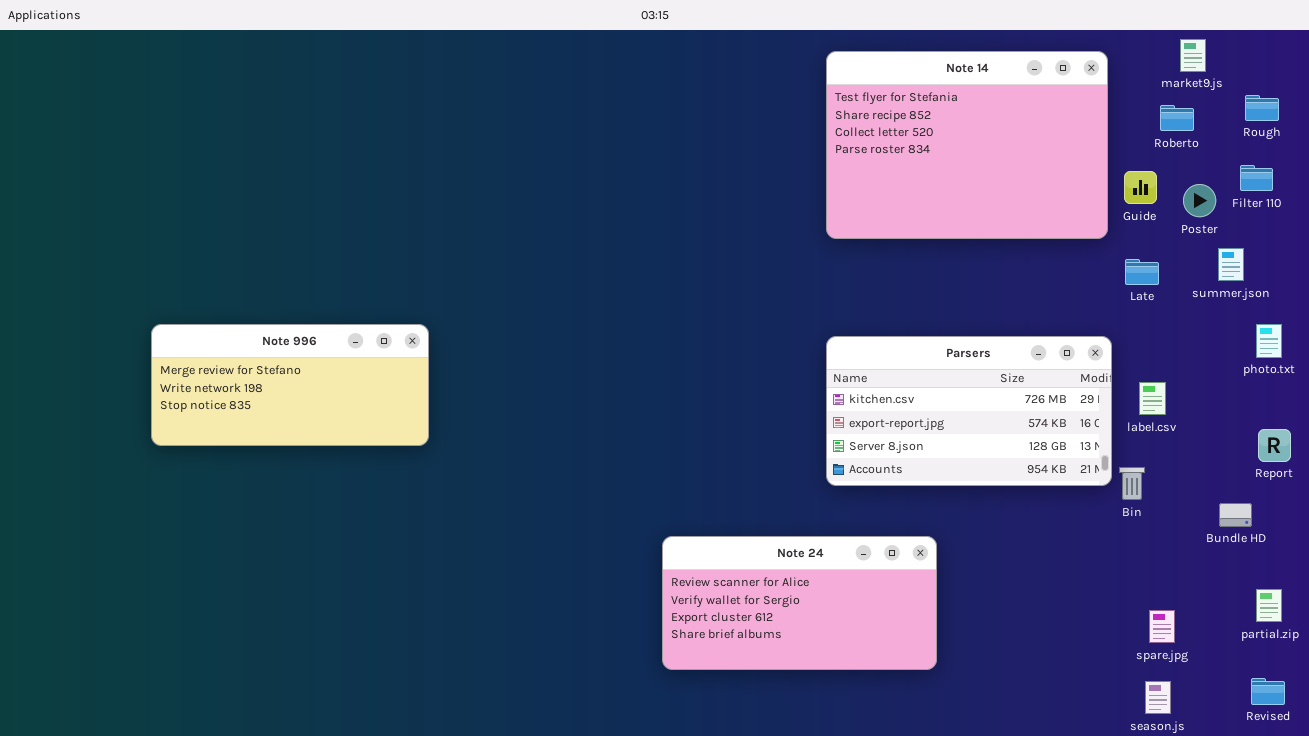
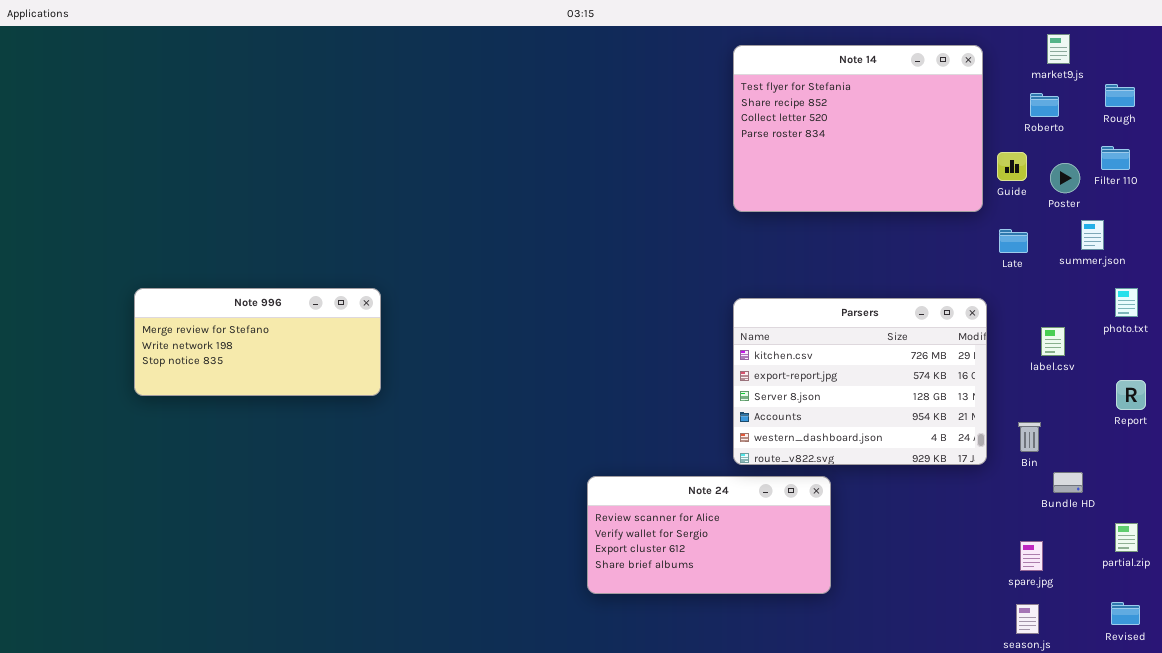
Parsers: [826,336,1112,486] -> [733,298,987,465], resized
label.csv: [1139,382,1166,415] -> [1041,327,1065,356], moved
Bin: [1119,467,1145,500] -> [1018,422,1041,452], moved
Bundle HD: [1219,503,1252,527] -> [1053,472,1083,493], moved

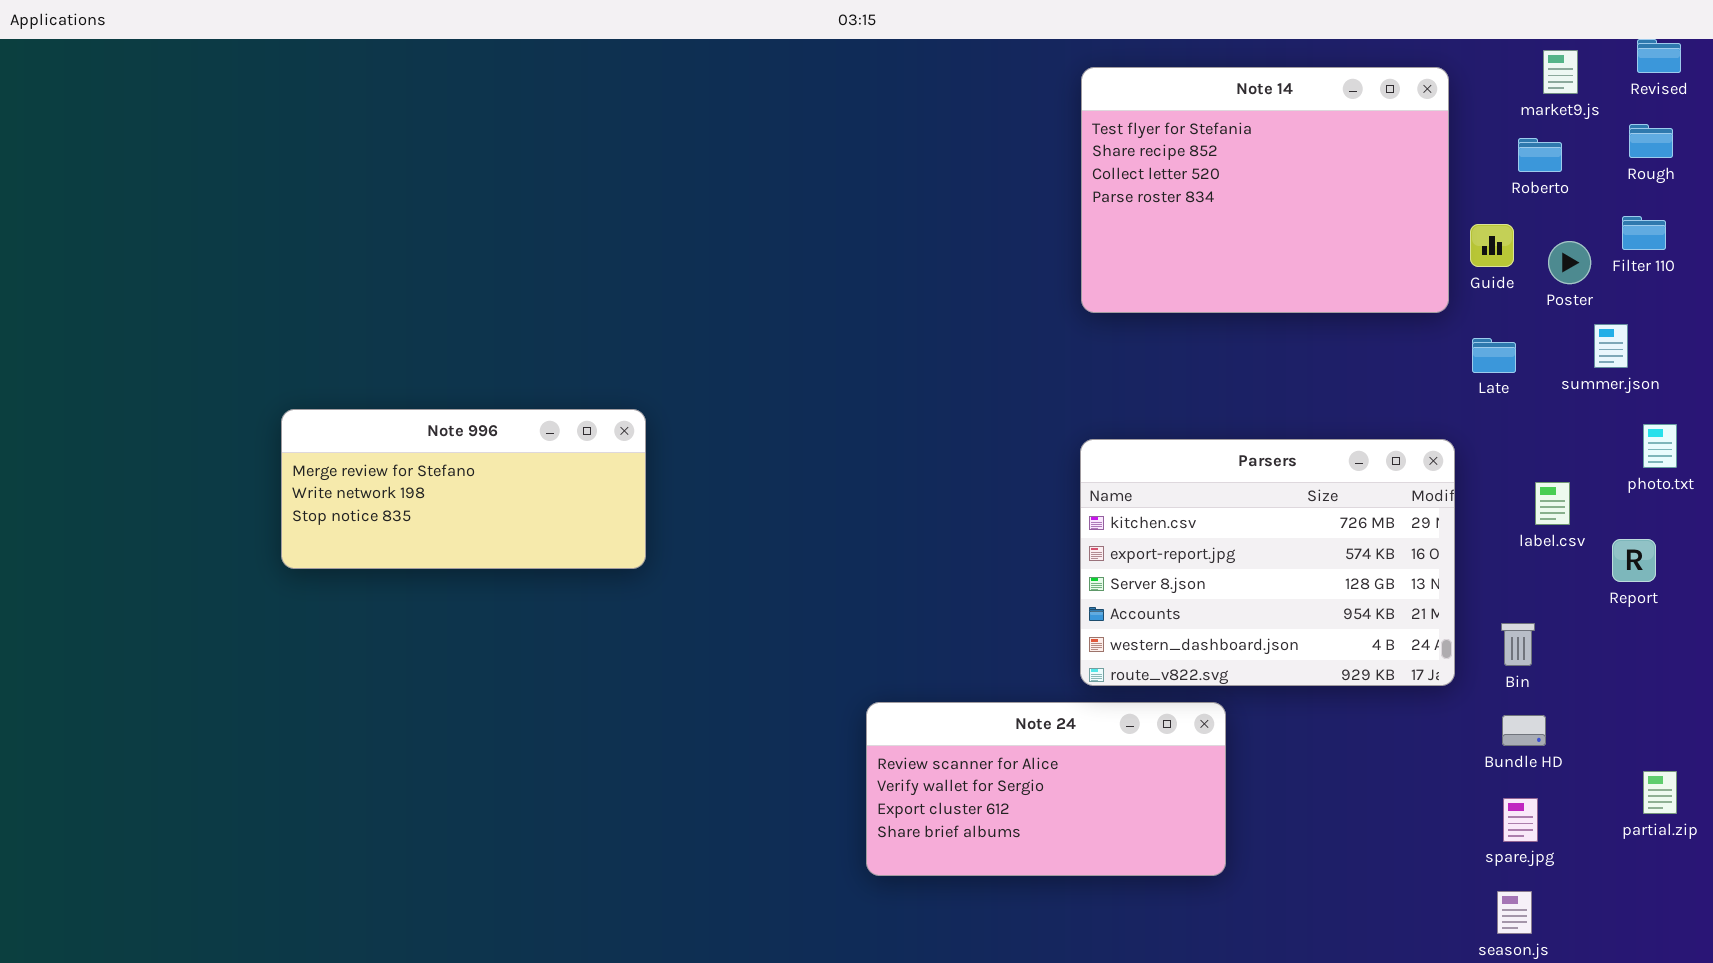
Note 996: [134,288,381,396] -> [281,409,646,569], moved
Report: [1116,380,1146,410] -> [1612,539,1656,582], moved
Bundle HD: [1053,472,1083,493] -> [1502,715,1546,746], moved
Revised: [1111,602,1140,625] -> [1637,39,1681,73], moved

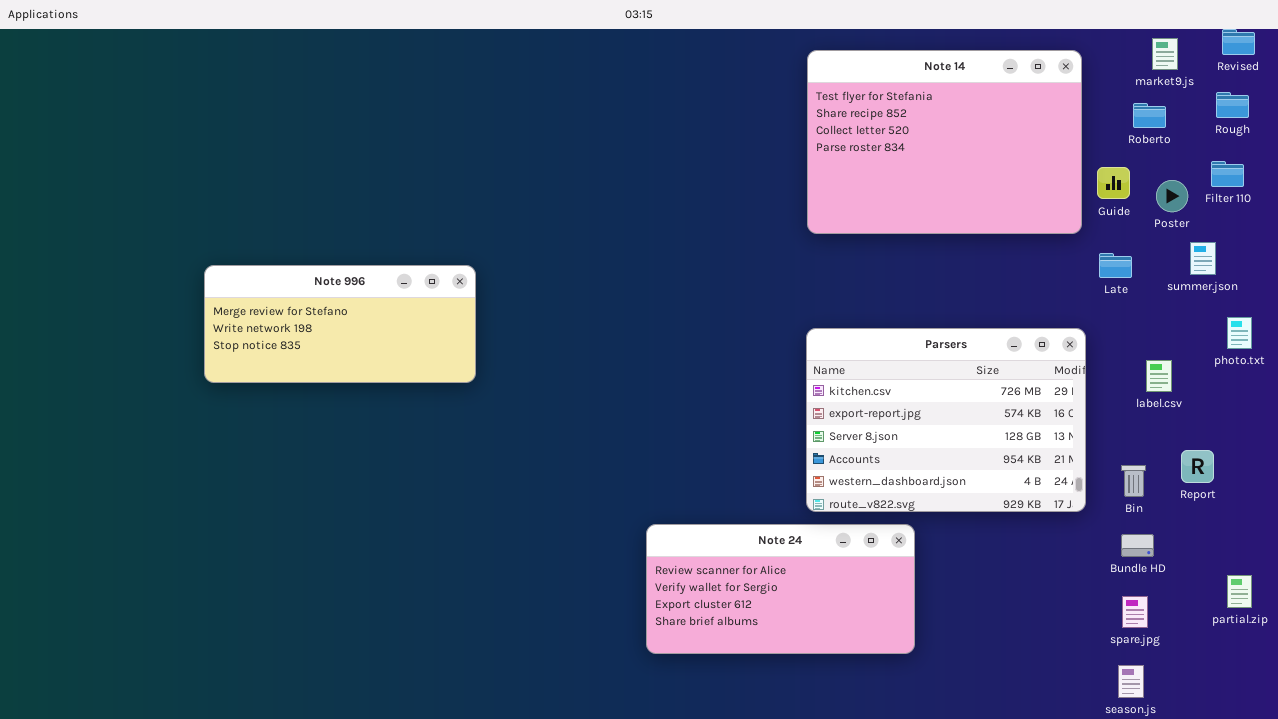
Note 996: [281,409,646,569] -> [204,265,476,383], moved
Report: [1612,539,1656,582] -> [1181,450,1214,483], moved

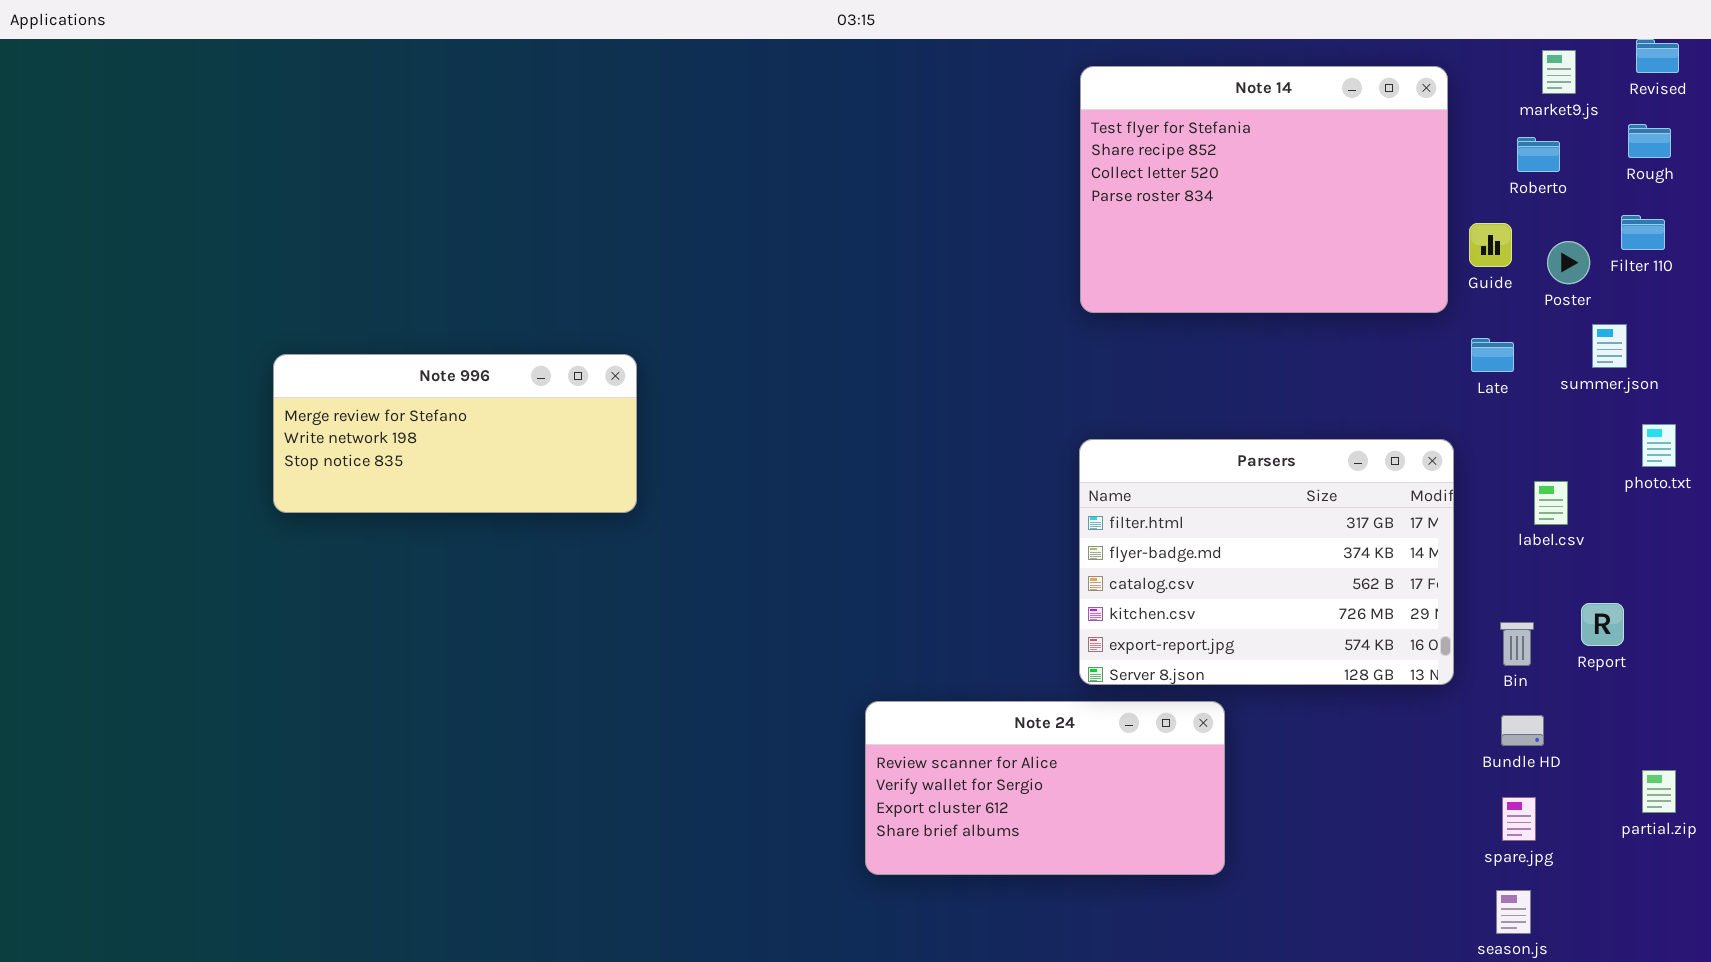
Parsers: [806,328,1086,512] -> [1079,439,1454,685], scrolled up 3 rows

